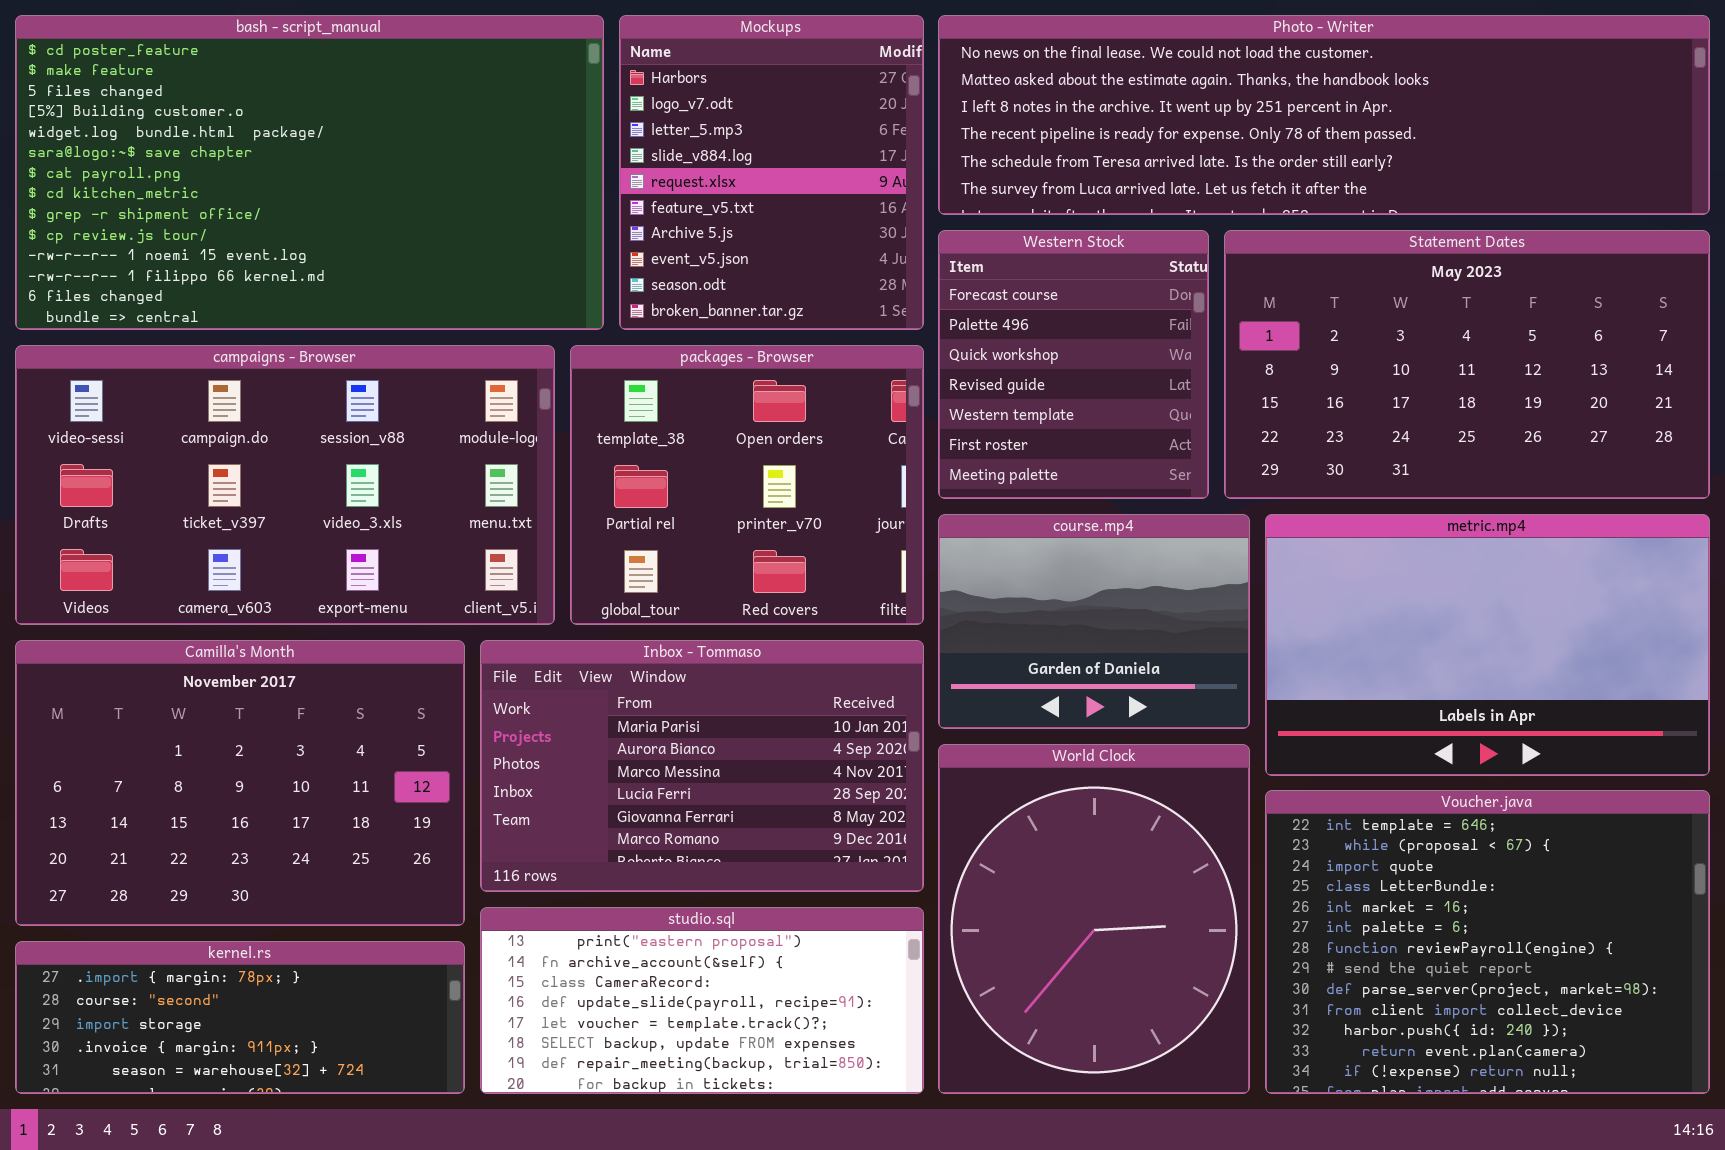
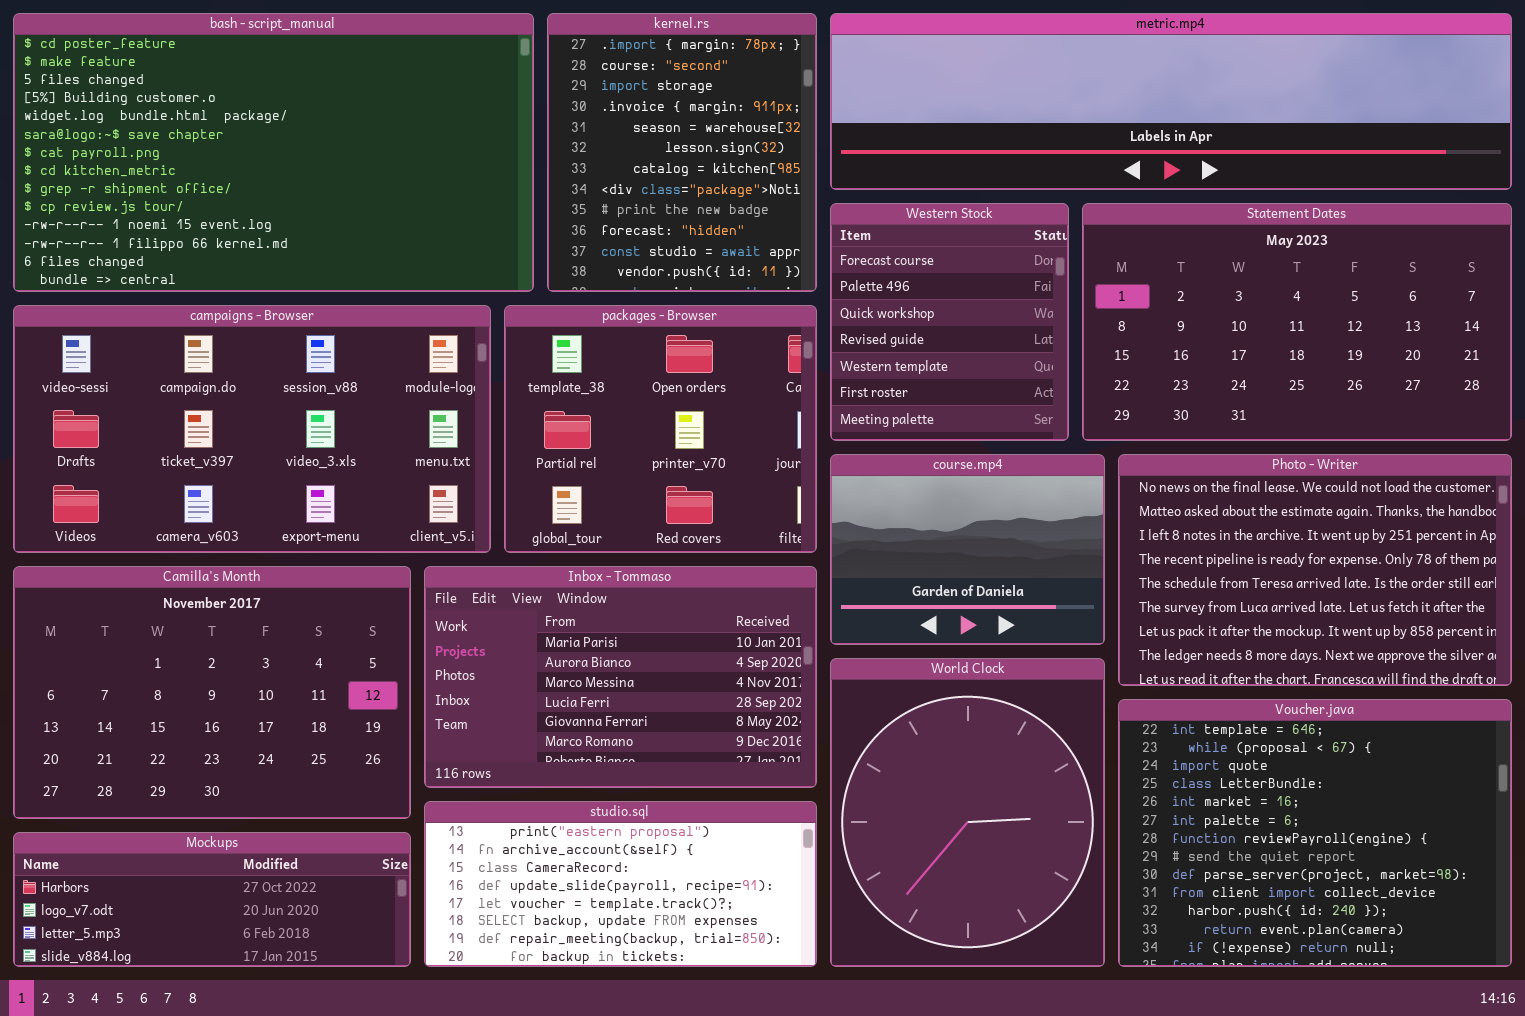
Mockups: [619,15,924,330] -> [13,832,411,967], moved, resized
Photo - Writer: [938,15,1710,215] -> [1118,454,1512,686], moved, resized
metric.mp4: [1265,514,1710,776] -> [830,13,1512,190], moved, resized
kernel.rs: [15,941,465,1094] -> [547,13,817,292], moved, resized

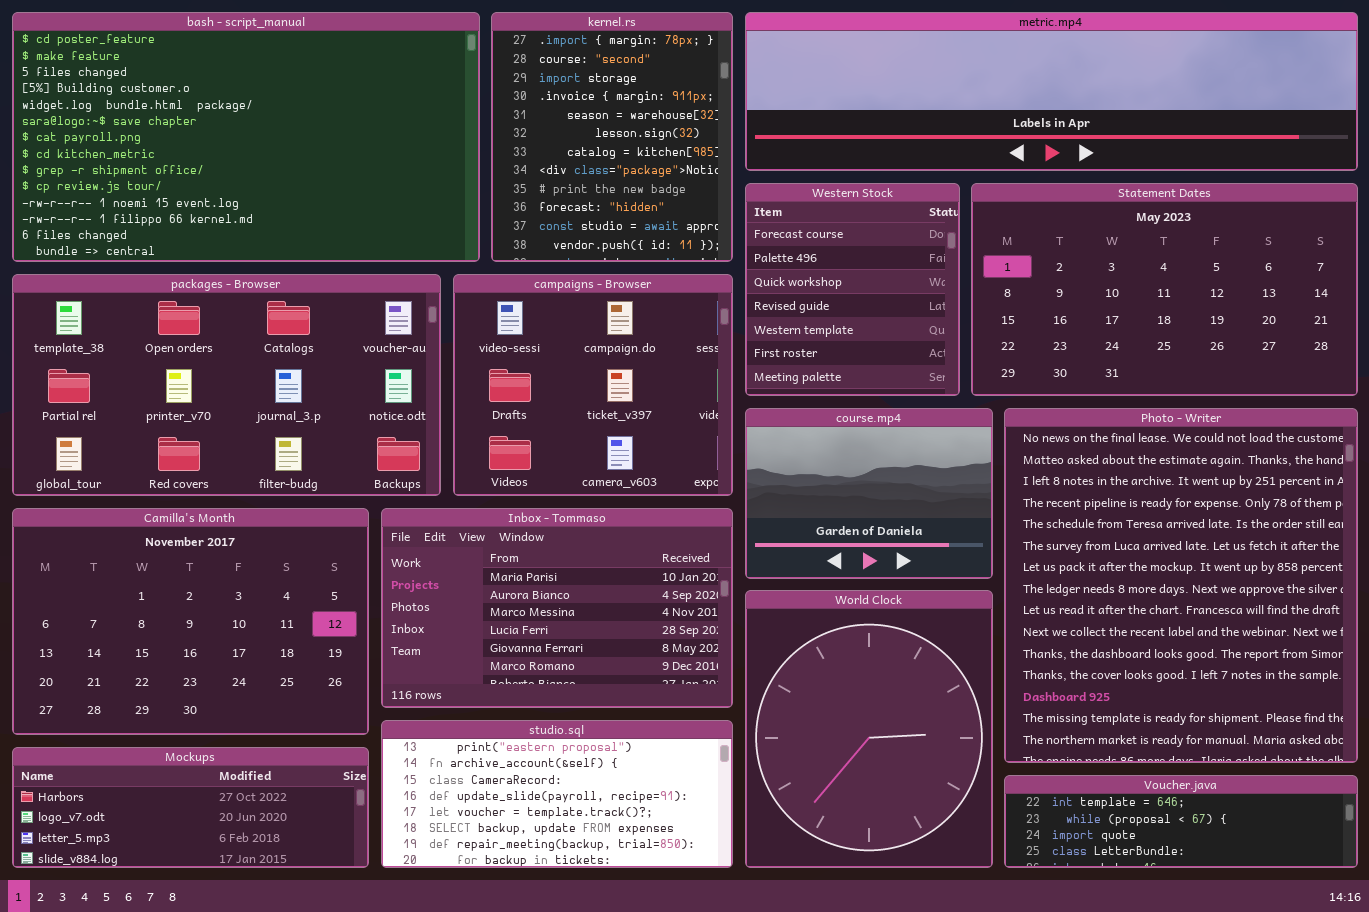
campaigns - Browser: [13,305,491,553] -> [453,274,733,496], moved, resized
packages - Browser: [504,305,817,553] -> [12,274,441,496], moved, resized
Photo - Writer: [1118,454,1512,686] -> [1004,408,1358,763], resized
Voucher.java: [1118,699,1512,967] -> [1004,775,1358,868], resized

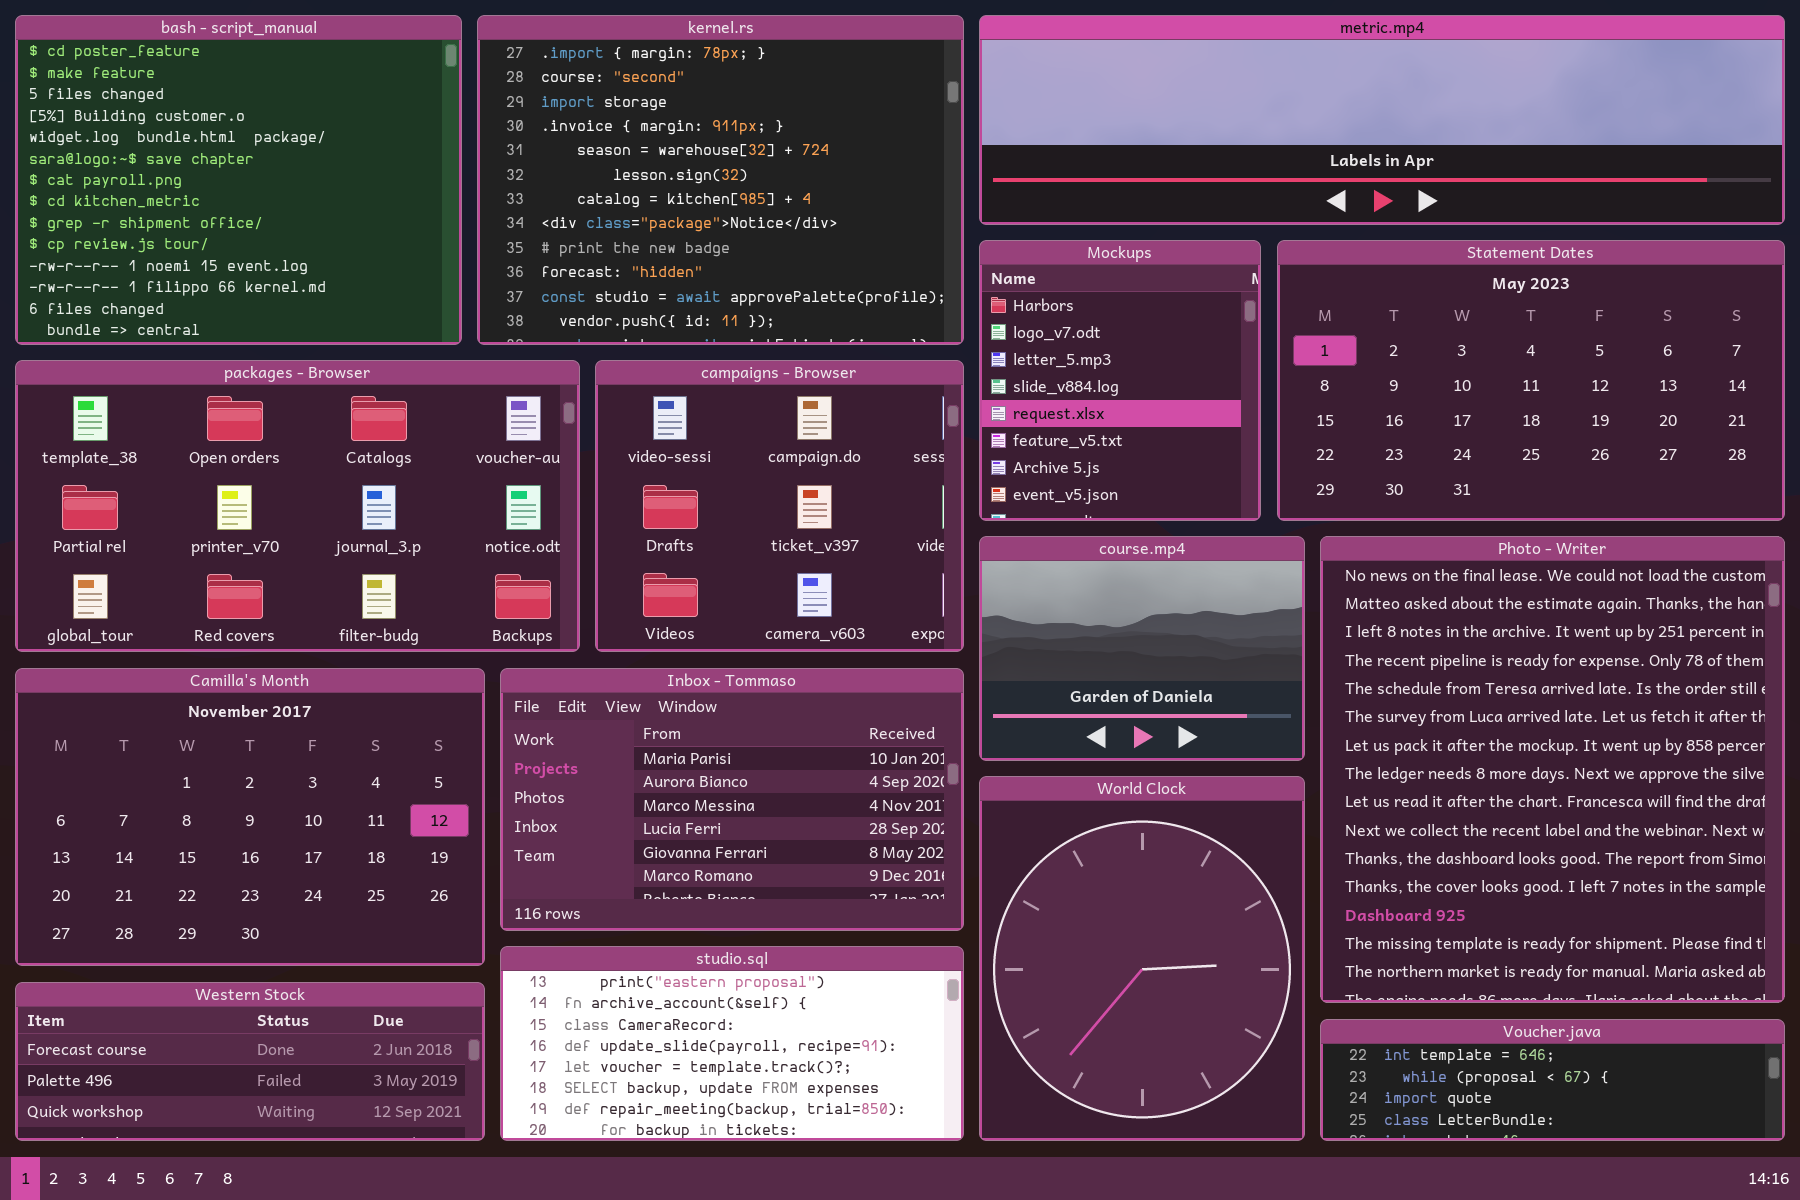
bash - script_manual: [12,12,480,262] -> [15,15,462,345], resized
kernel.rs: [491,12,733,262] -> [477,15,964,345], resized
Western Stock: [745,183,960,396] -> [15,982,485,1141], moved, resized
Mockups: [12,747,369,868] -> [979,240,1261,521], moved, resized

